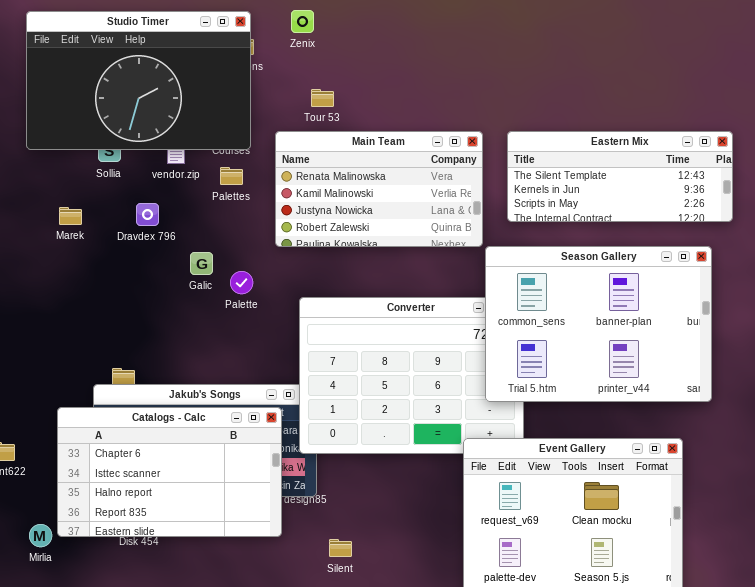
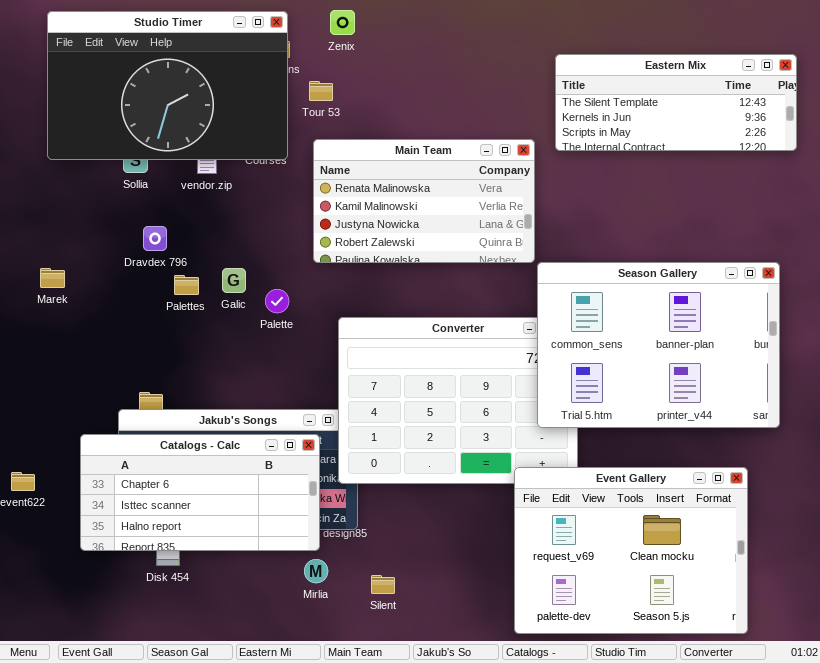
Tour 53: [311,89,334,107] -> [309,81,333,101], moved
Eastern Mix: [507,131,733,222] -> [555,54,797,151], moved
Palettes: [220,167,243,185] -> [174,275,199,295], moved
Dravdex 796: [136,203,159,226] -> [143,226,167,251], moved
Marek: [59,207,82,225] -> [40,268,65,288], moved
Catalogs - Calc: [57,407,282,537] -> [80,434,320,551], resized
Mirlia: [29,524,52,547] -> [304,559,328,583], moved

